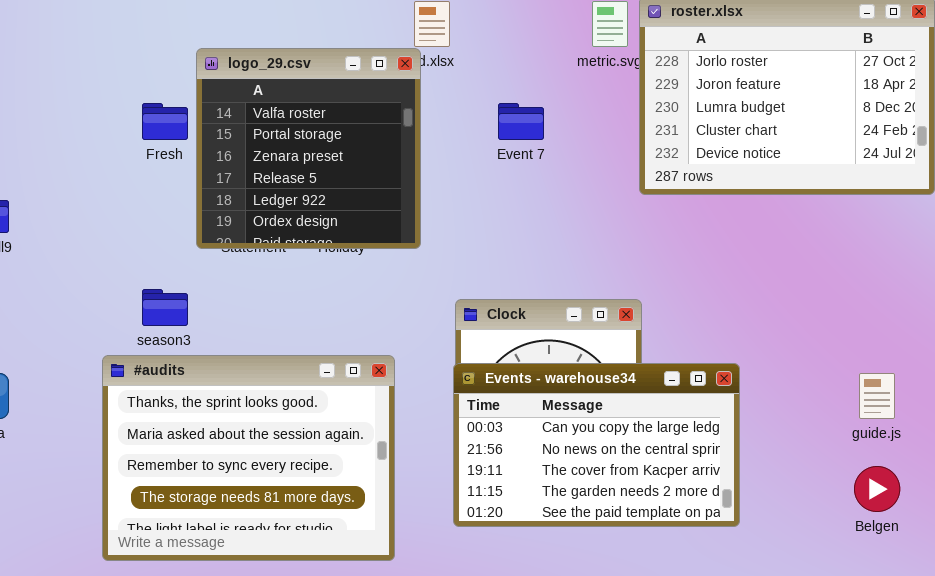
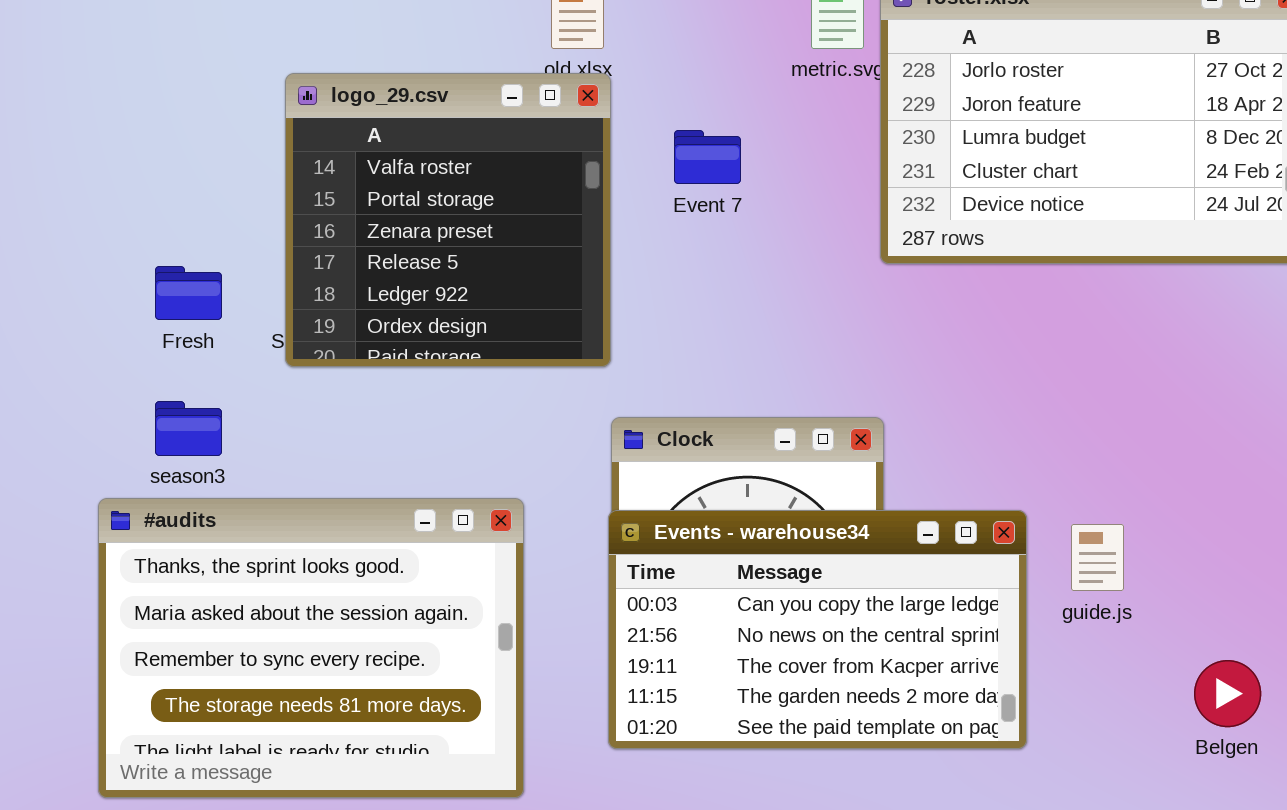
logo_29.csv: [196,48,421,249] -> [285,73,611,367], moved
Fresh: [142,103,188,140] -> [155,266,222,320], moved
guide.js: [859,373,895,419] -> [1071,524,1124,591], moved

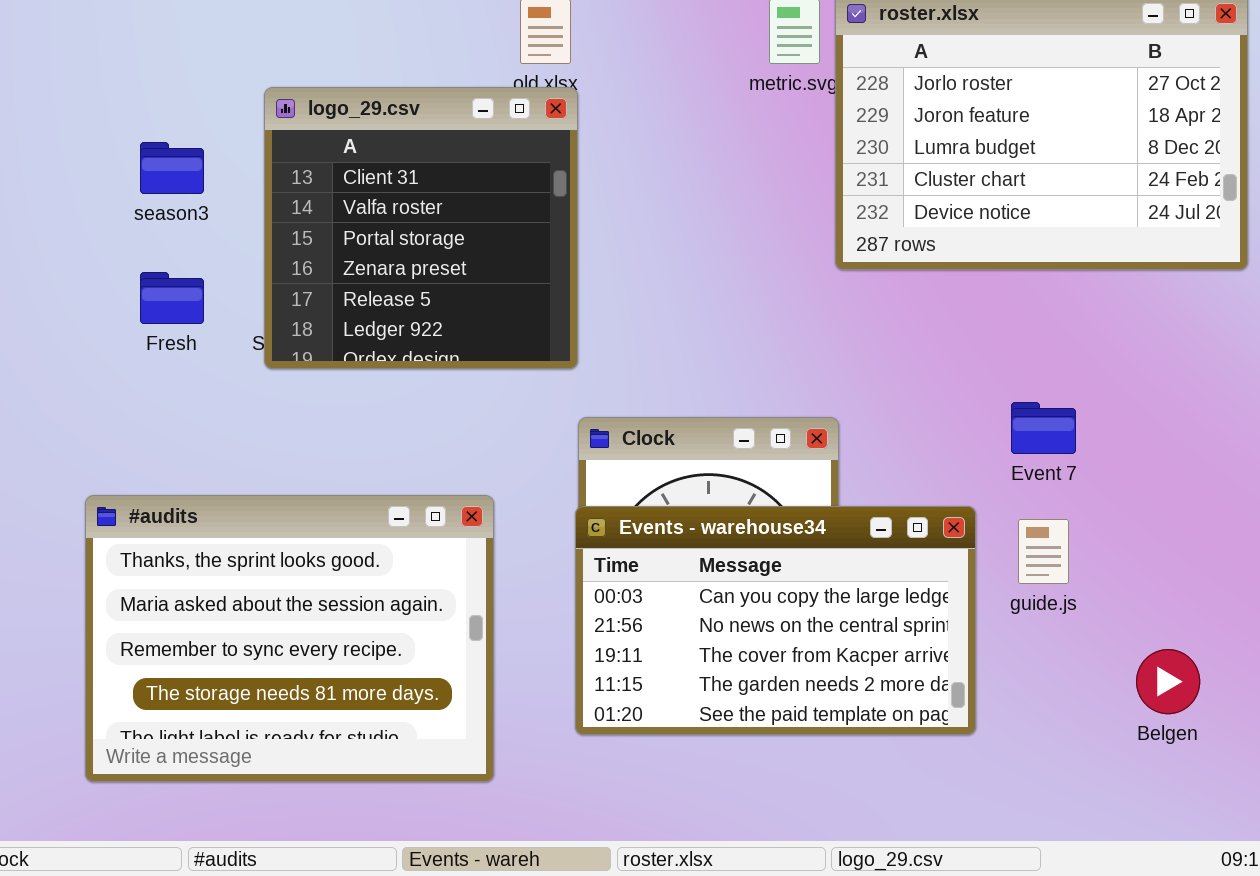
logo_29.csv: [285,73,611,367] -> [264,87,578,369], scrolled up 1 row
Event 7: [674,130,741,184] -> [1011,402,1076,454], moved
season3: [155,401,222,456] -> [140,142,204,194], moved

